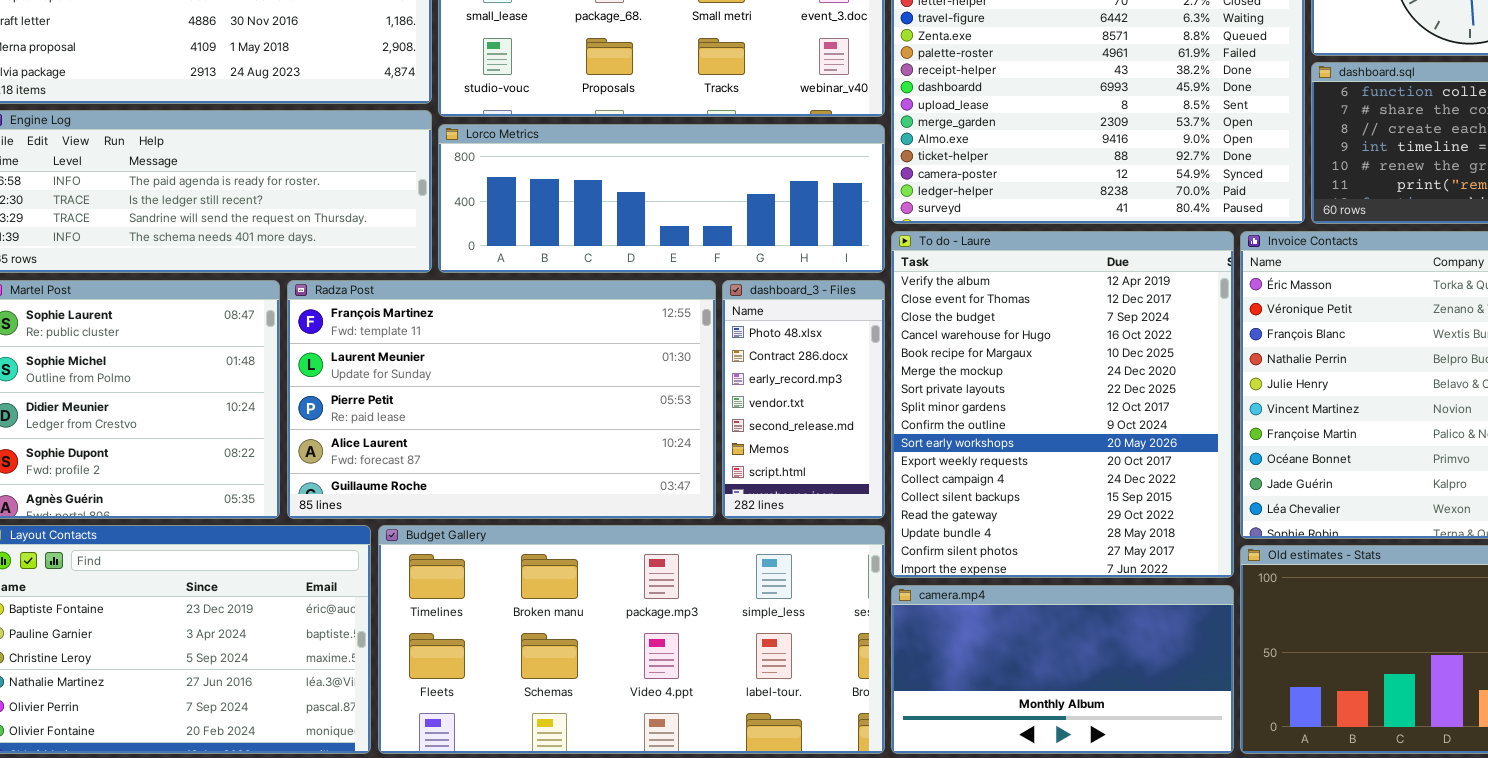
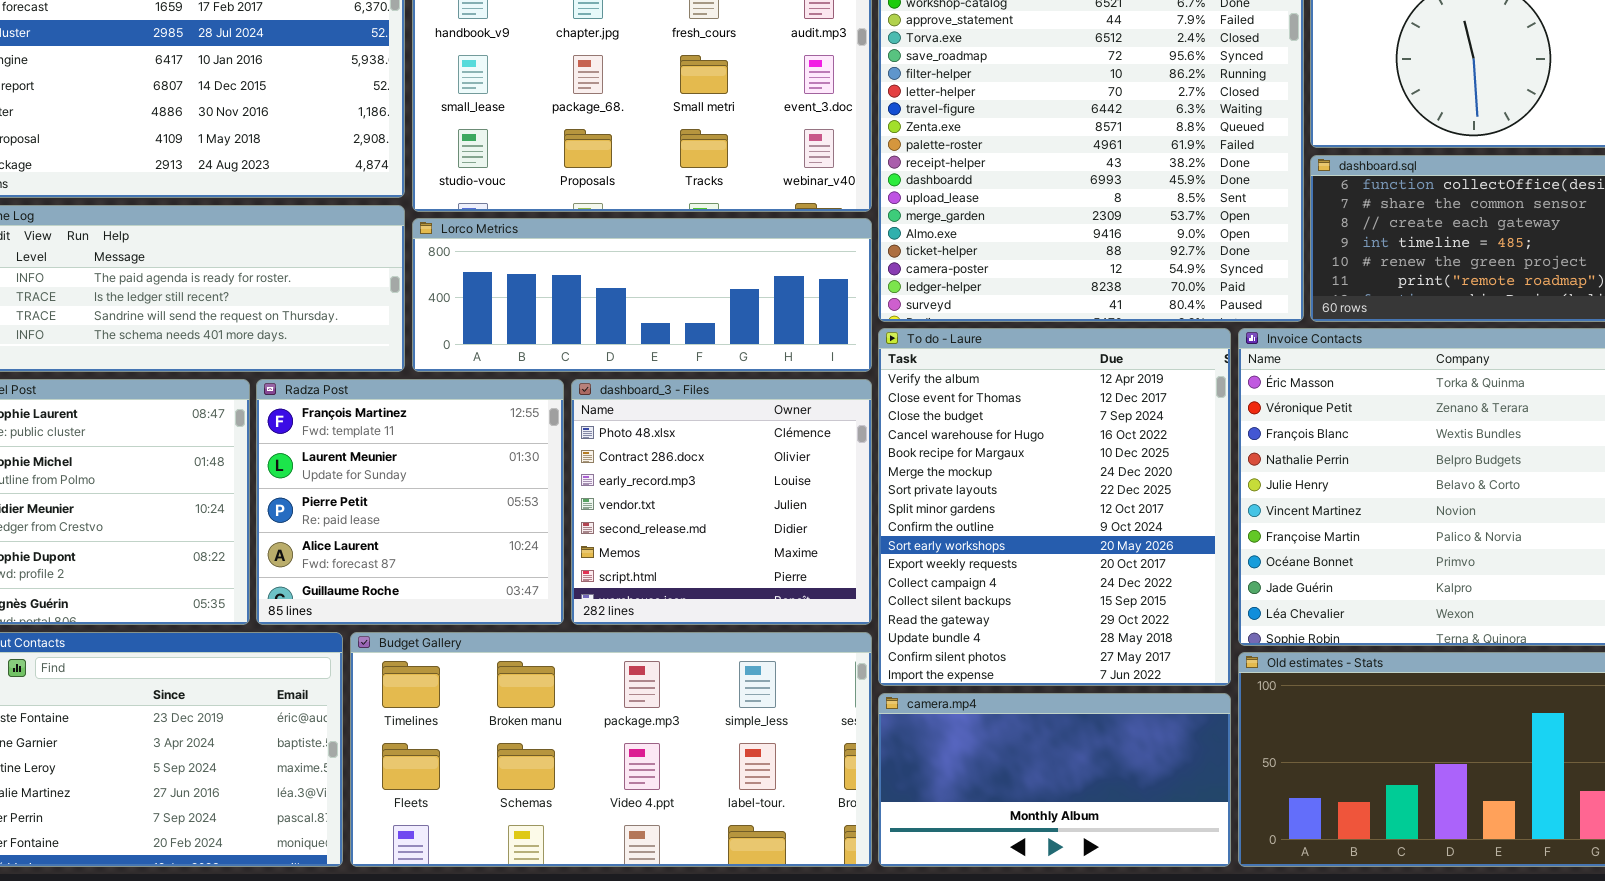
Radza Post: [287,280,716,519] -> [256,379,564,625], resized
dashboard_3 - Files: [722,280,885,519] -> [571,379,872,625], resized

